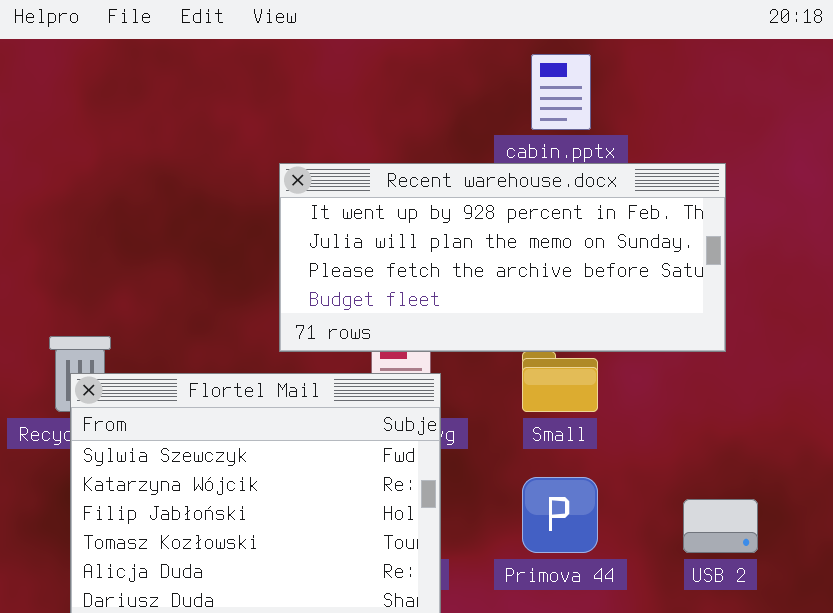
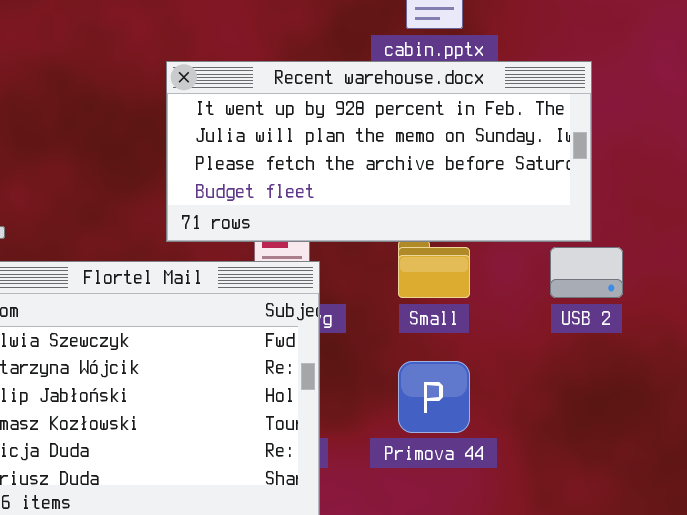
USB 2: [683,499,758,553] -> [550,247,623,298], moved

